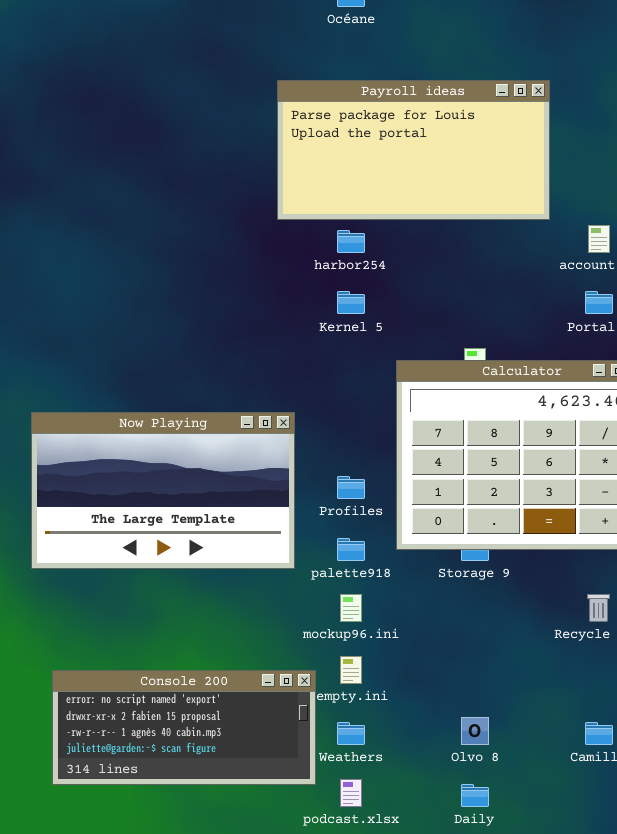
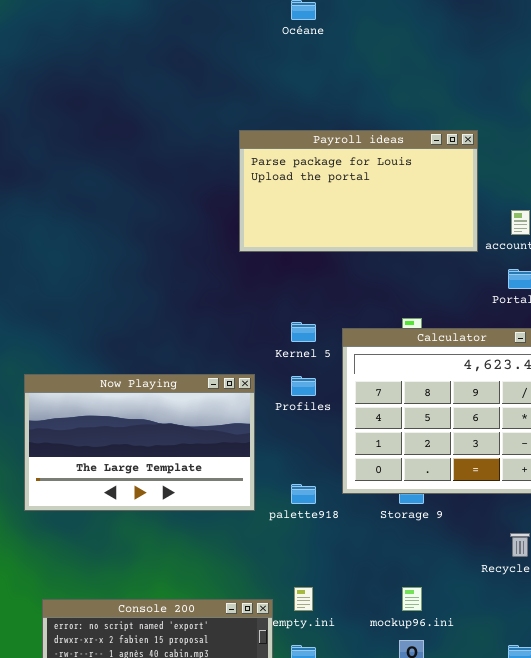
Payroll ideas: [277,80,550,220] -> [239,130,478,252], moved
Kernel 5: [337,291,365,314] -> [291,322,316,342], moved
Profiles: [337,476,365,499] -> [291,376,316,396], moved
mockup96.ini: [340,594,362,622] -> [402,587,422,611], moved

